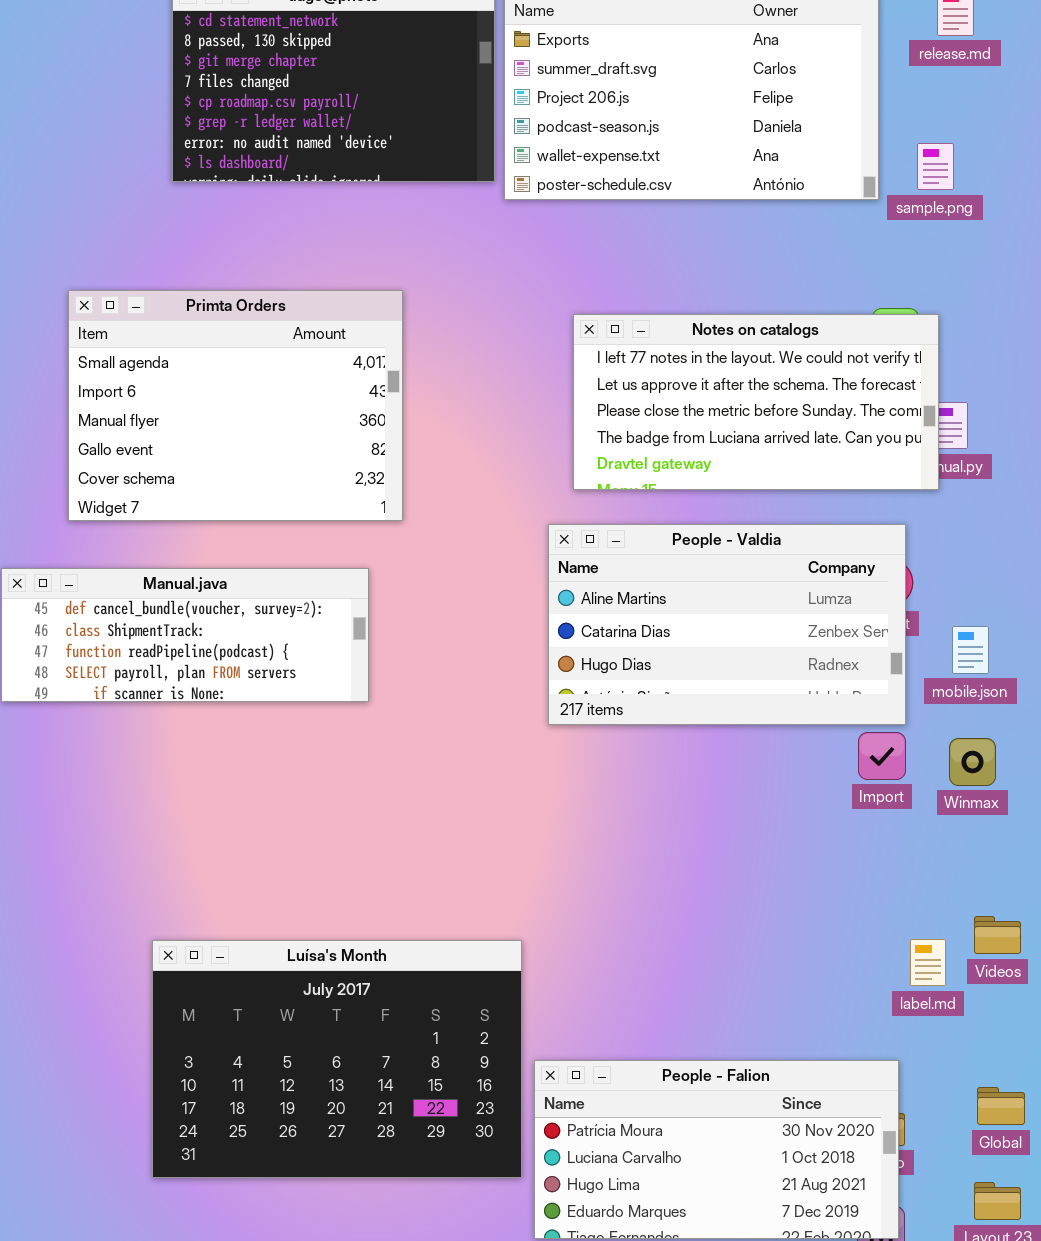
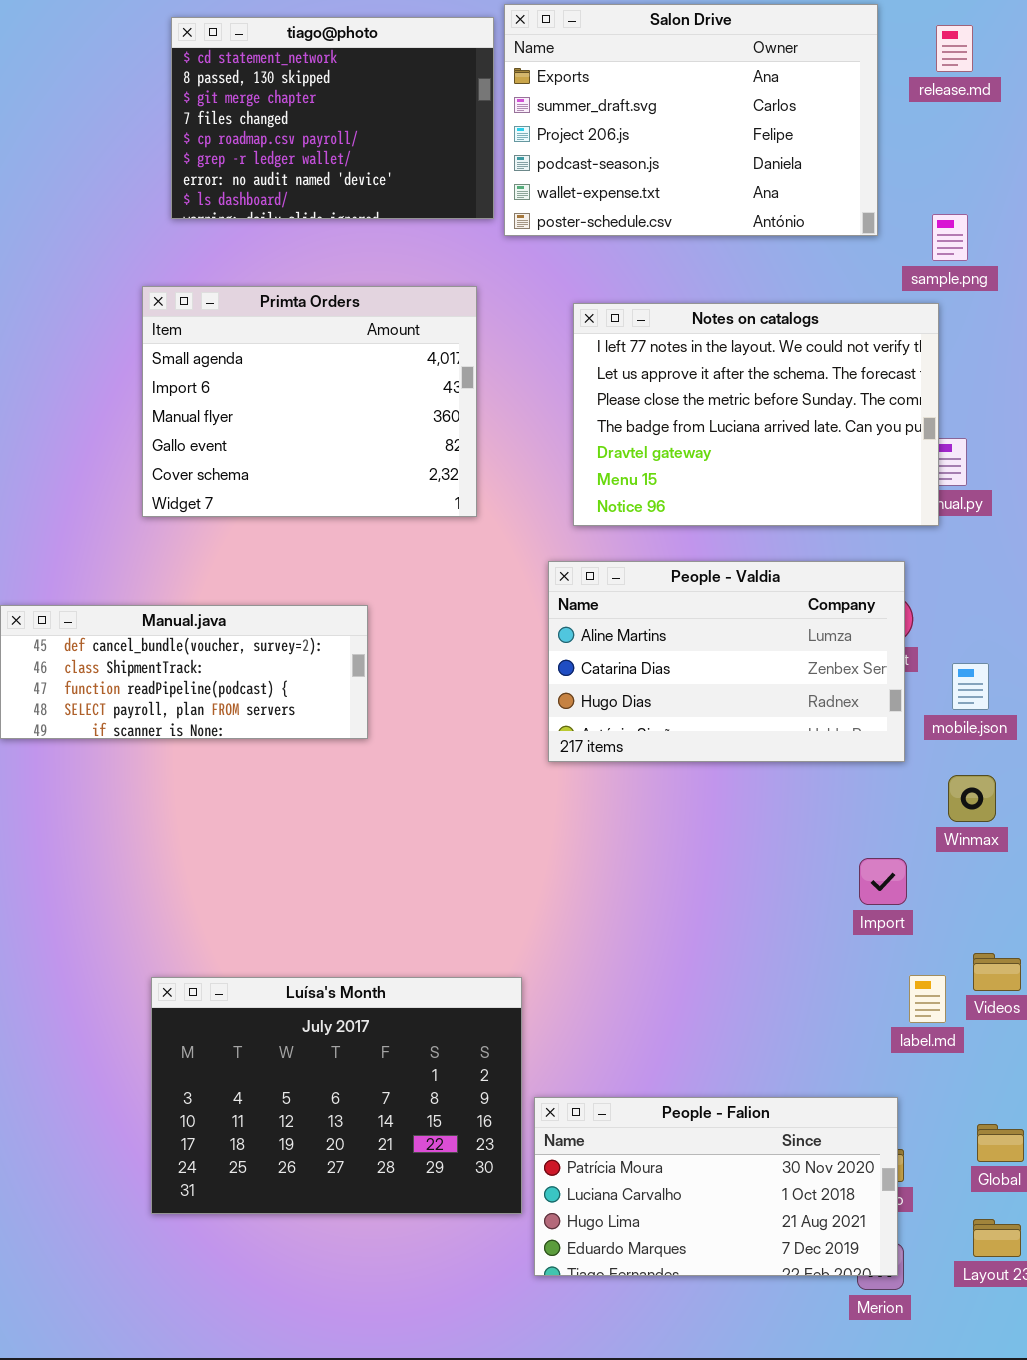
sample.png: [917,143,954,190] -> [932,214,968,261], moved
Primta Orders: [68,290,403,521] -> [142,286,477,517], moved
Notes on catalogs: [573,314,939,490] -> [573,303,939,526], resized
Import: [858,732,906,780] -> [859,858,907,905], moved

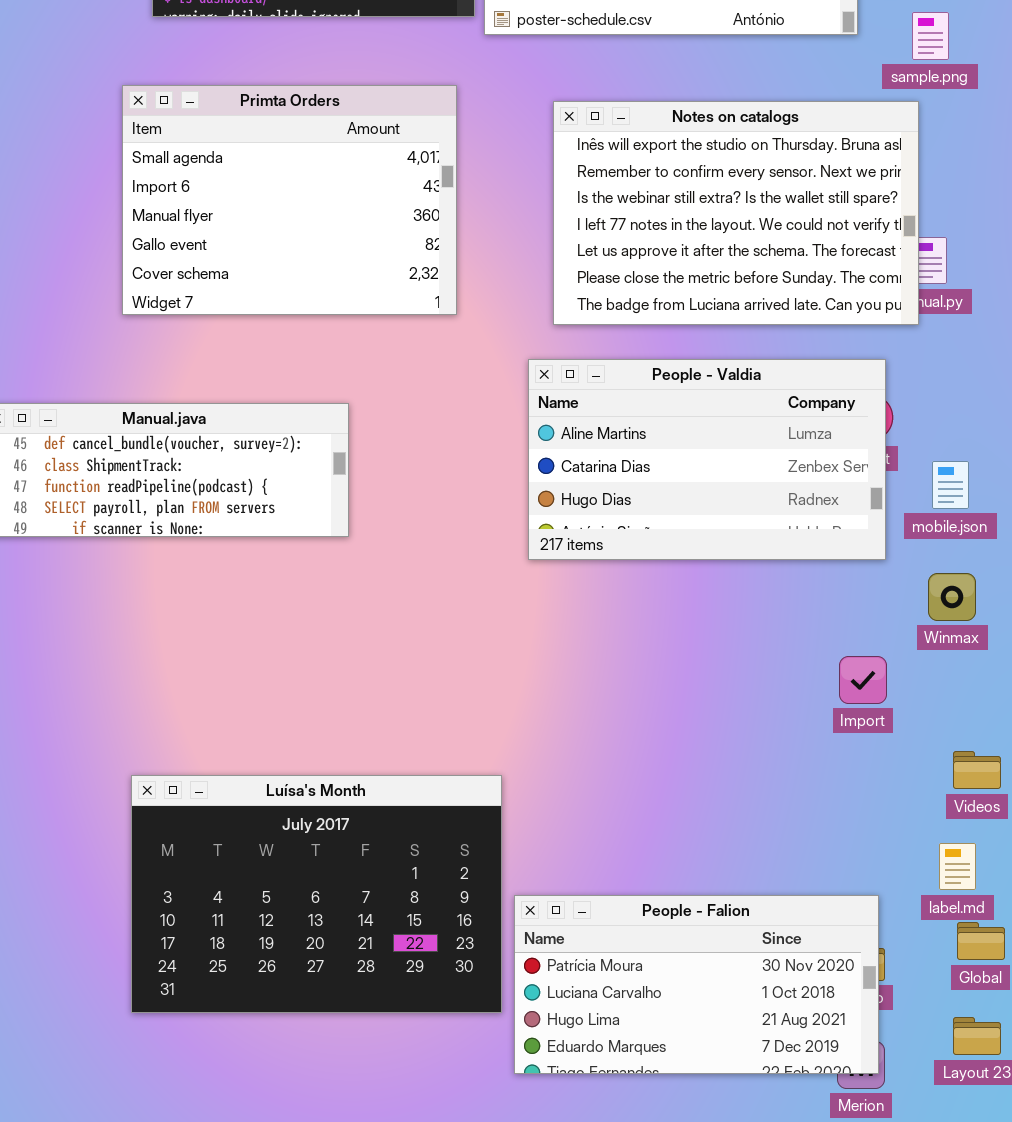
Notes on catalogs: [573,303,939,526] -> [553,101,919,325], scrolled up 3 rows
label.md: [909,975,946,1023] -> [939,843,976,890], moved

